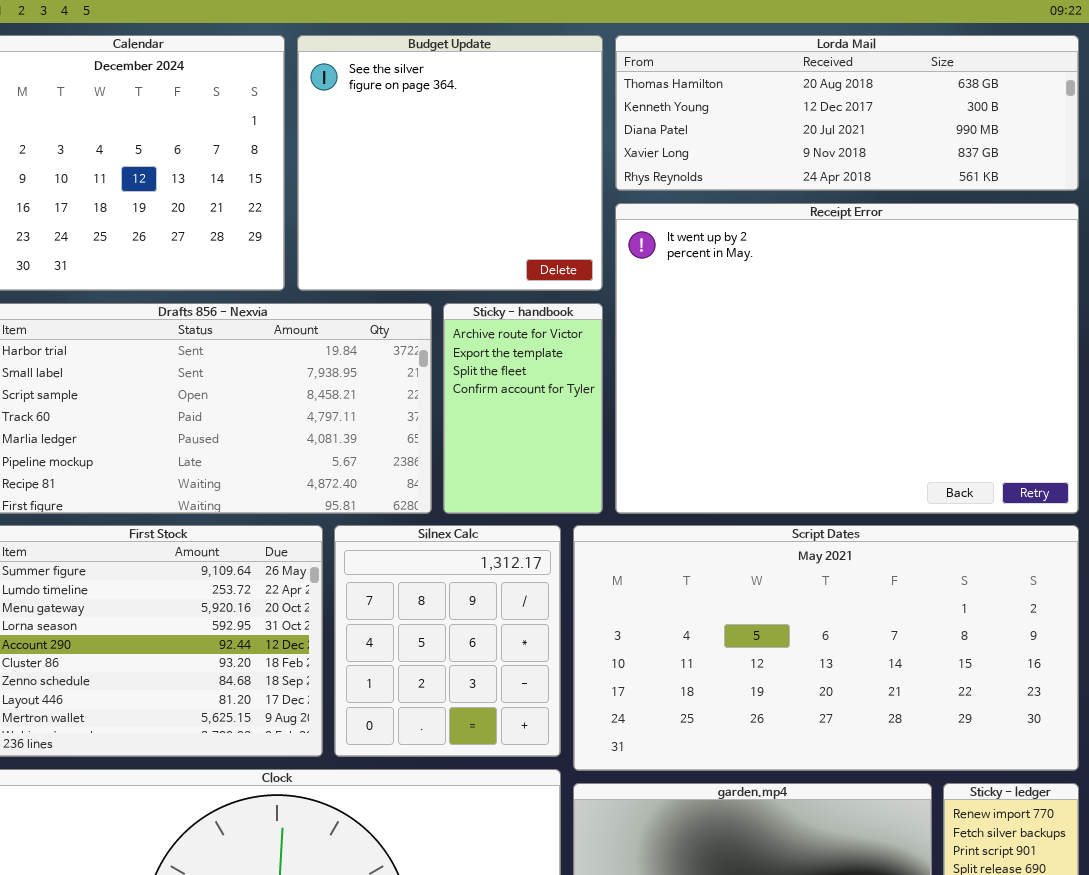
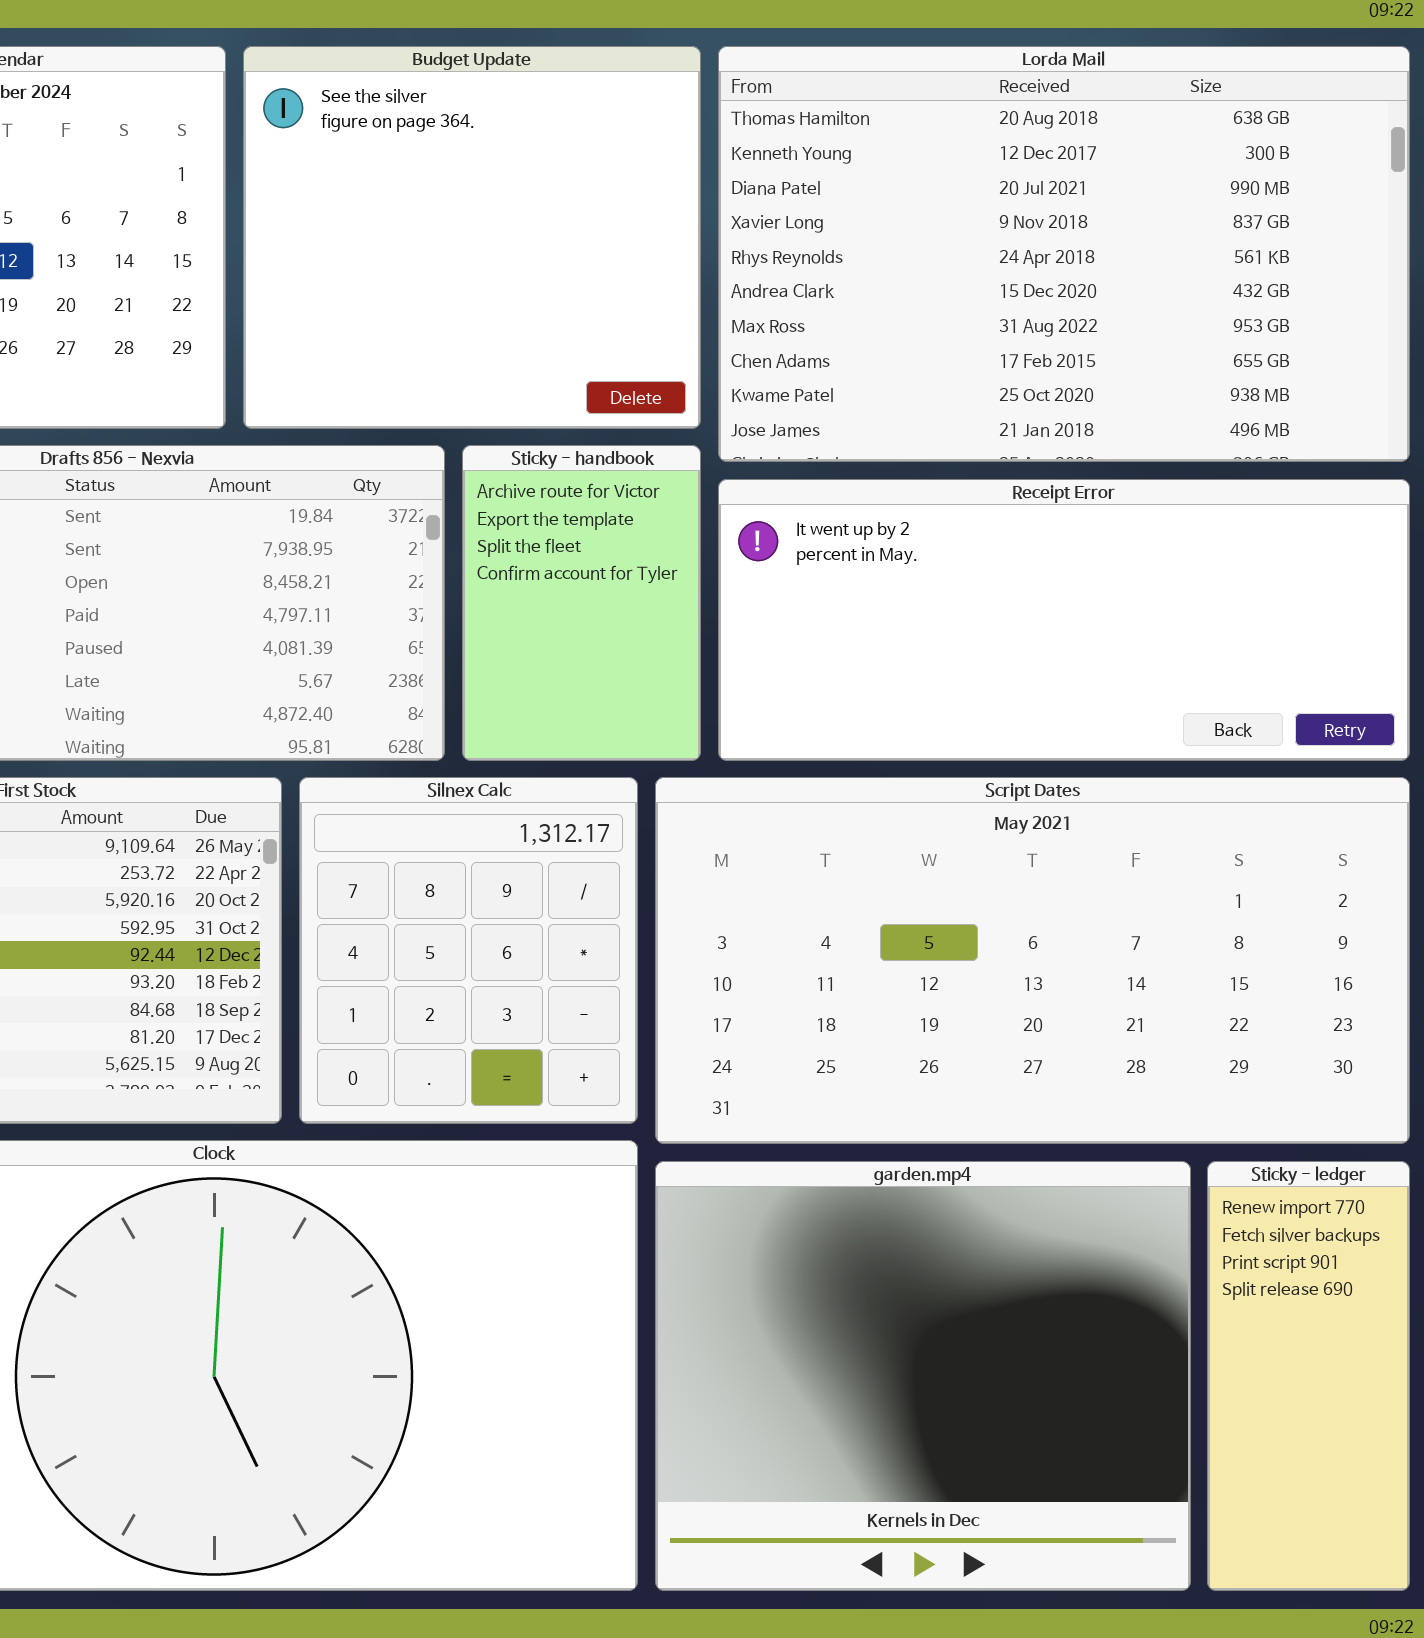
Lorda Mail: [615,35,1079,191] -> [718,46,1410,462], resized
Receipt Error: [615,203,1079,514] -> [718,479,1410,761], resized

